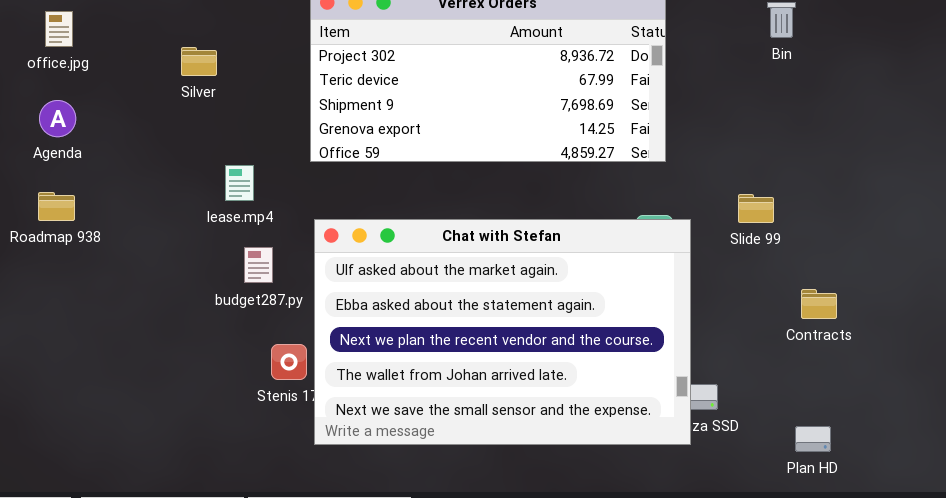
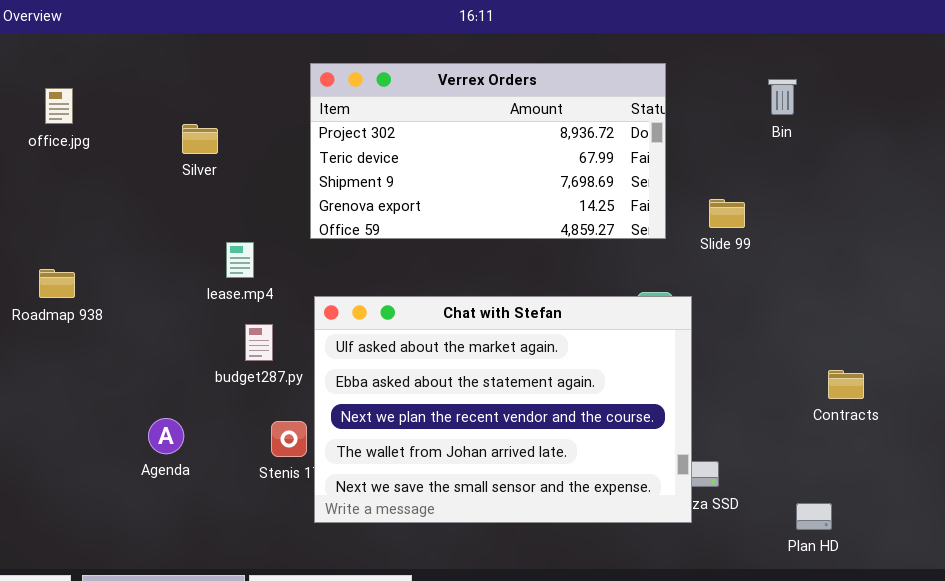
Agenda: [39,100,76,137] -> [148,418,184,454], moved
Slide 99: [738,194,774,223] -> [709,199,745,228], moved
Contracts: [801,289,837,319] -> [828,370,864,399], moved

